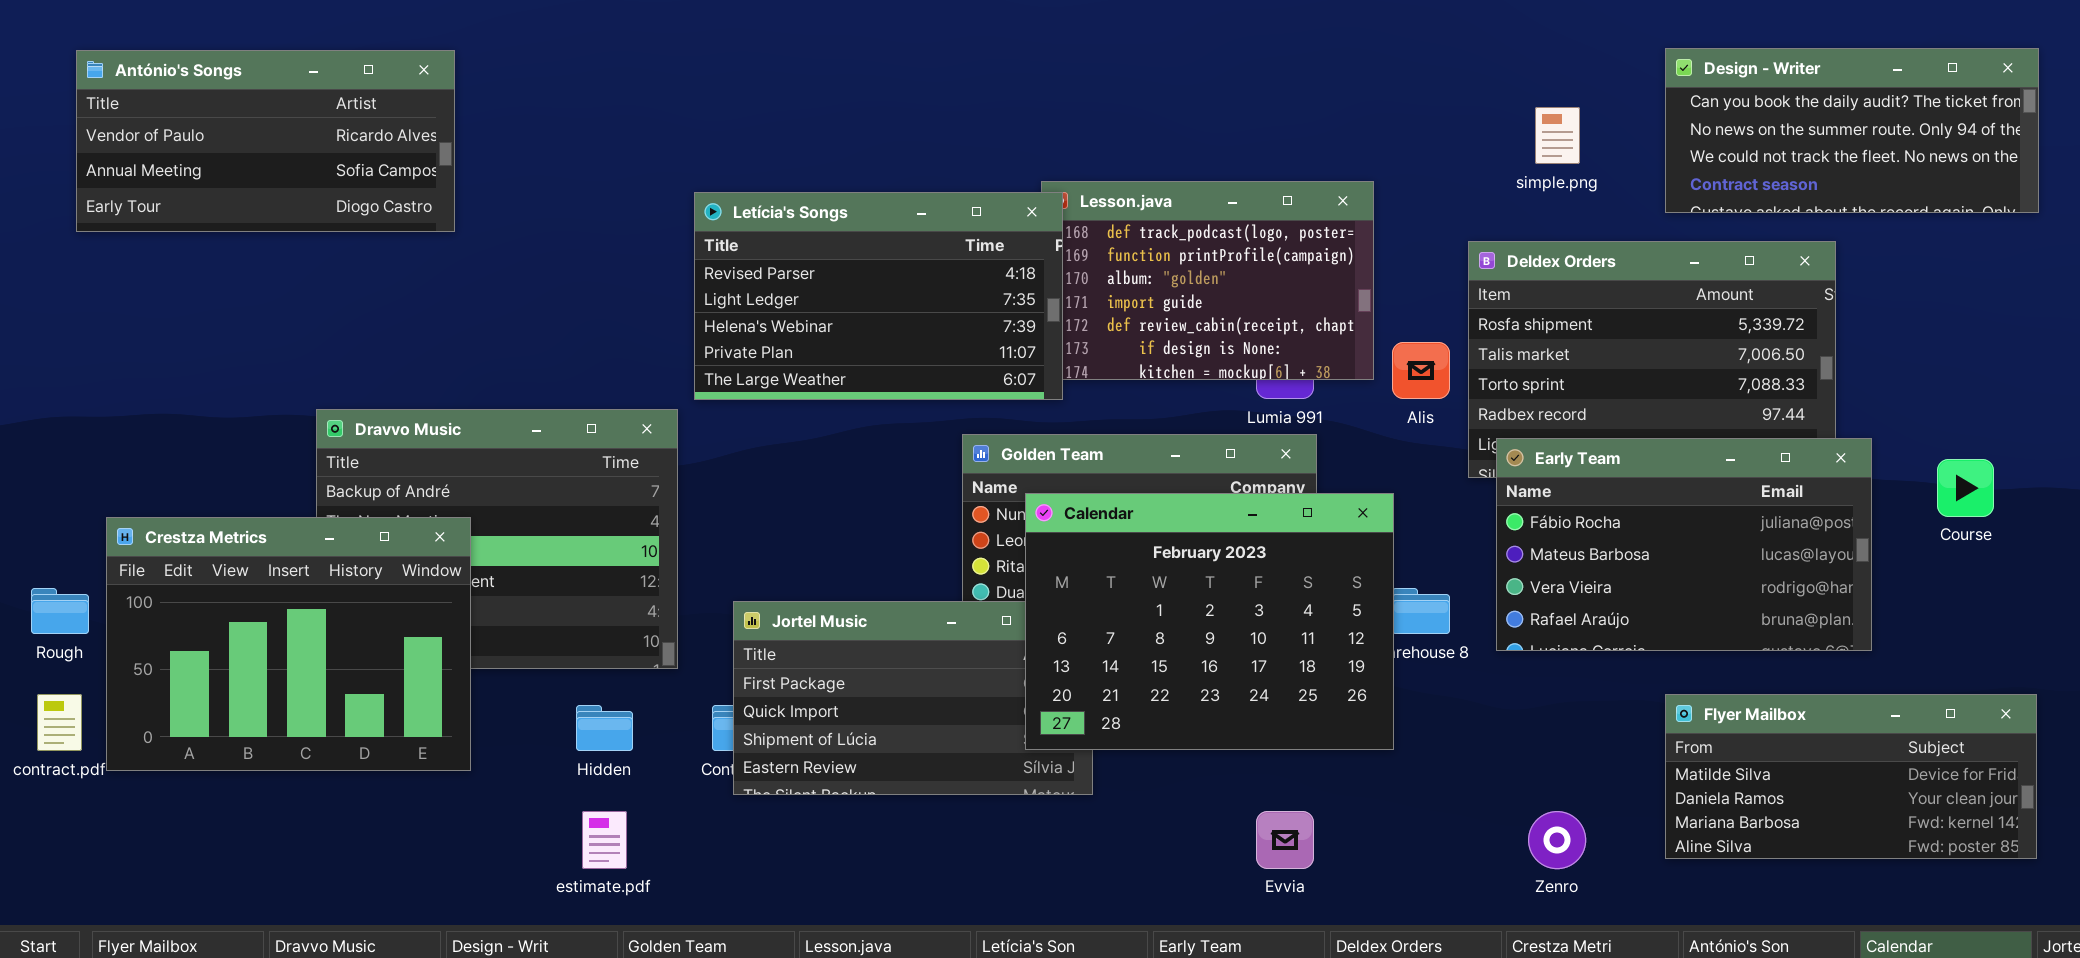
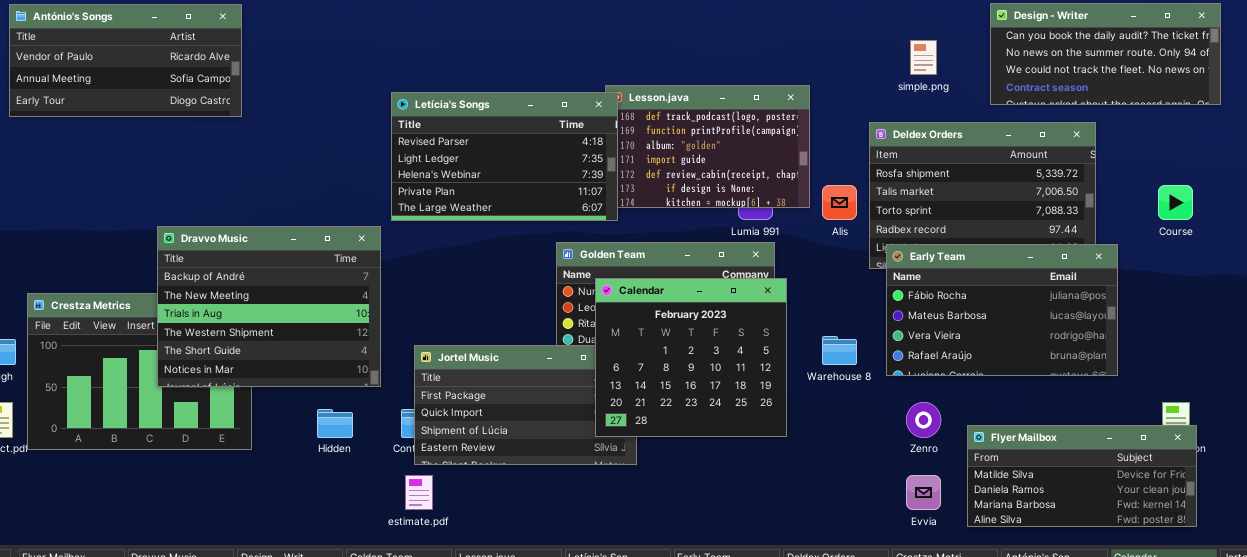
Dravvo Music: [316,409,678,669] -> [157,226,381,387], raised
Course: [1937,459,1994,517] -> [1158,185,1193,220], moved
Calendar: [1025,493,1394,750] -> [595,278,787,437], resized
Flyer Mailbox: [1665,694,2037,859] -> [967,425,1197,527], moved
estimate.pdf: [582,811,627,869] -> [405,475,433,510], moved
Evvia: [1256,811,1314,869] -> [906,475,941,510], moved
Zenro: [1528,811,1586,869] -> [906,402,941,438], moved

